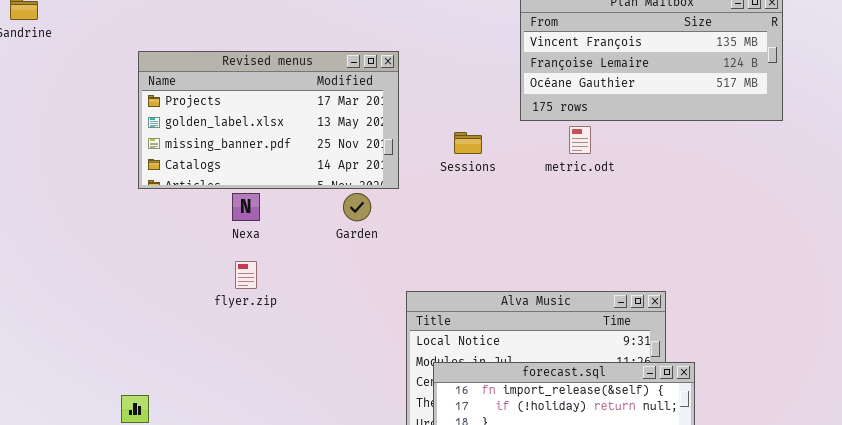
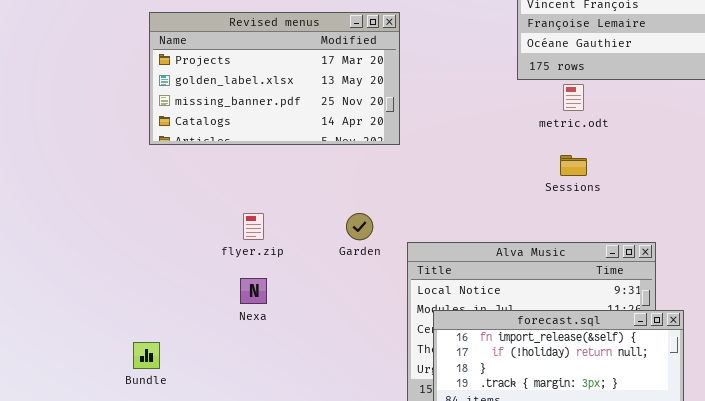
Sessions: [454,132,482,154] -> [560,155,587,176], moved
Nexa: [232,193,260,221] -> [240,278,267,304], moved
Garden: [343,193,371,221] -> [346,213,373,240], moved

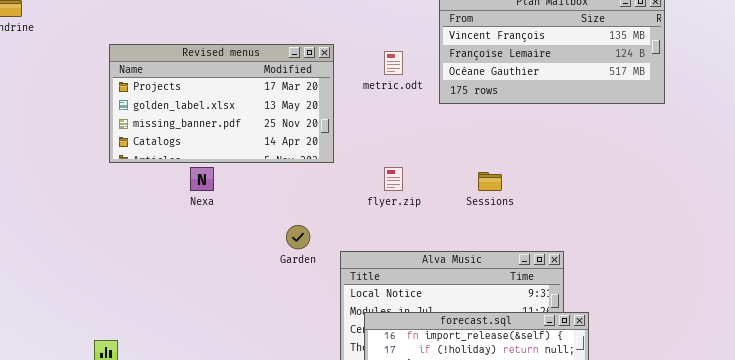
metric.odt: [563,84,584,111] -> [384,51,403,75], moved
flyer.zip: [243,213,264,240] -> [384,167,403,191], moved
Nexa: [240,278,267,304] -> [190,167,214,191], moved

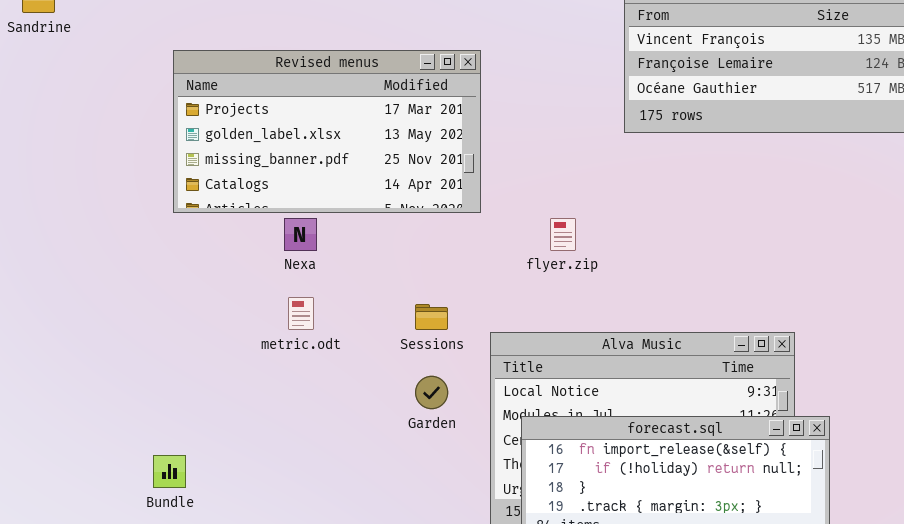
metric.odt: [384,51,403,75] -> [288,297,314,330], moved
Sessions: [478,172,502,191] -> [415,304,448,330], moved
Garden: [286,225,310,249] -> [415,376,448,409], moved

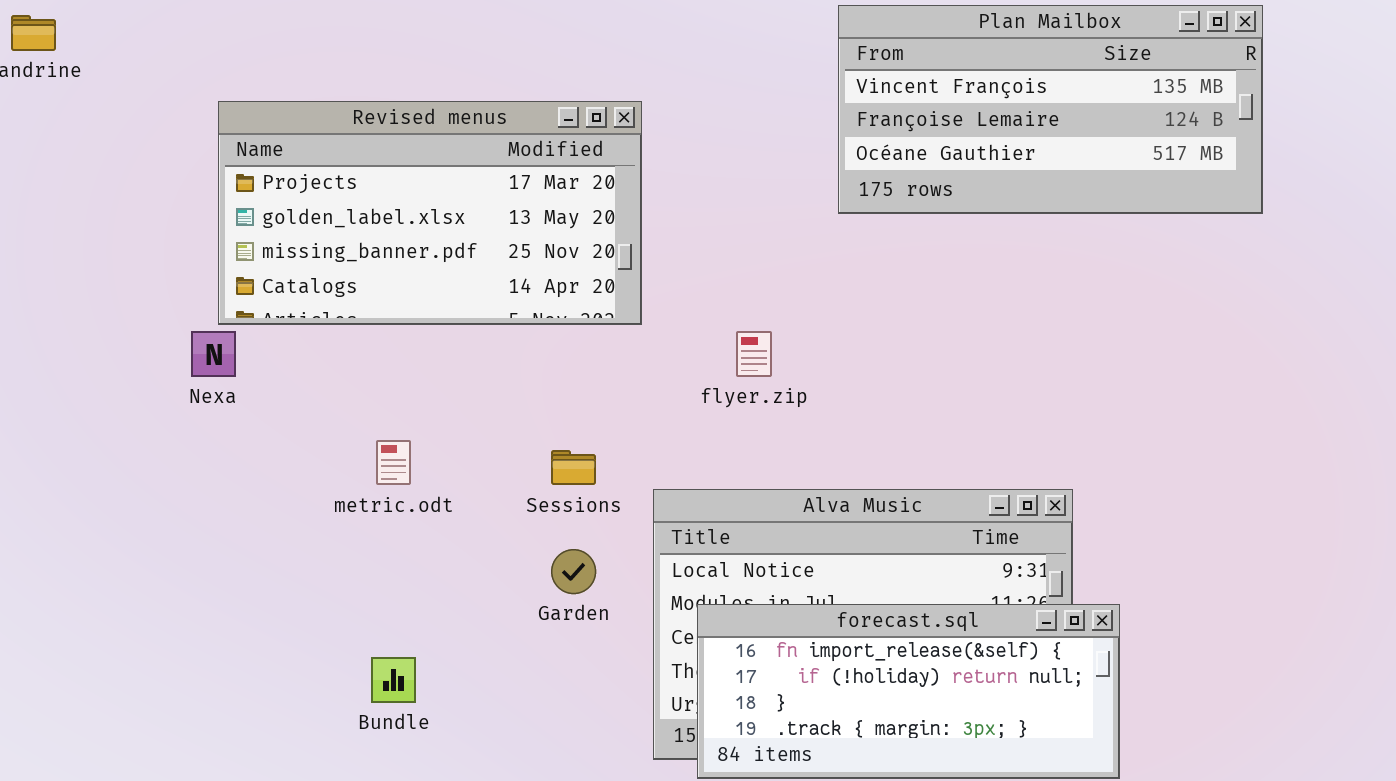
Nexa: [284,218,317,251] -> [191,331,236,377], moved
Bundle: [153,455,186,488] -> [371,657,416,703], moved

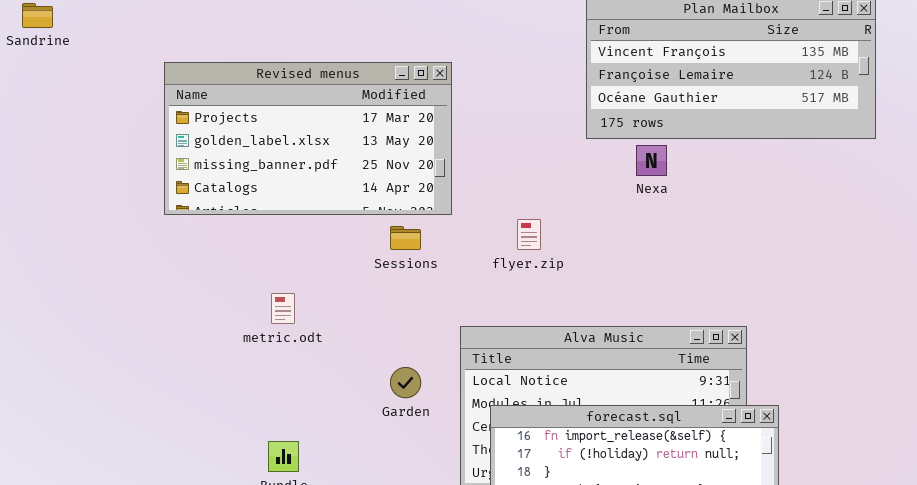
Nexa: [191,331,236,377] -> [636,145,667,176], moved
Sessions: [551,450,596,485] -> [390,226,421,250], moved

